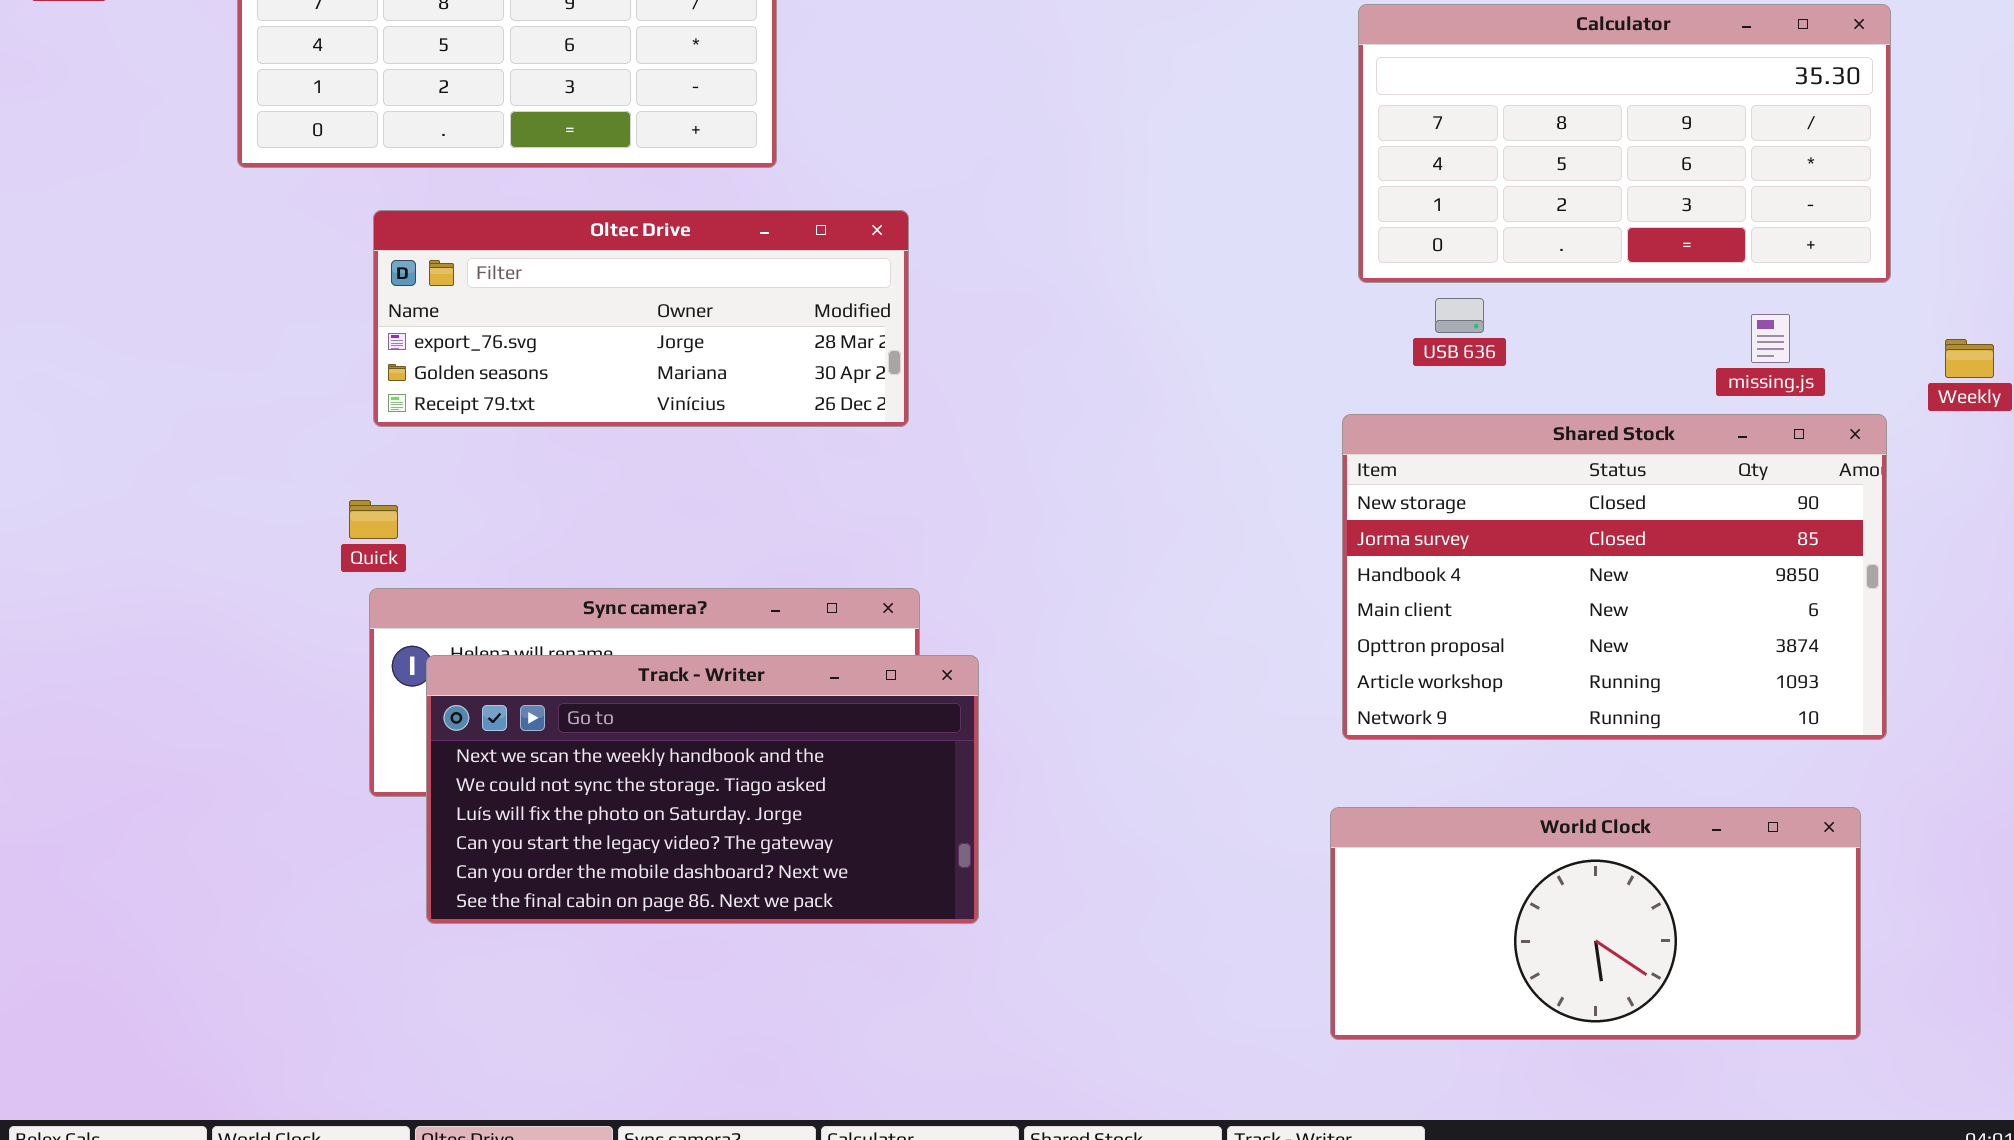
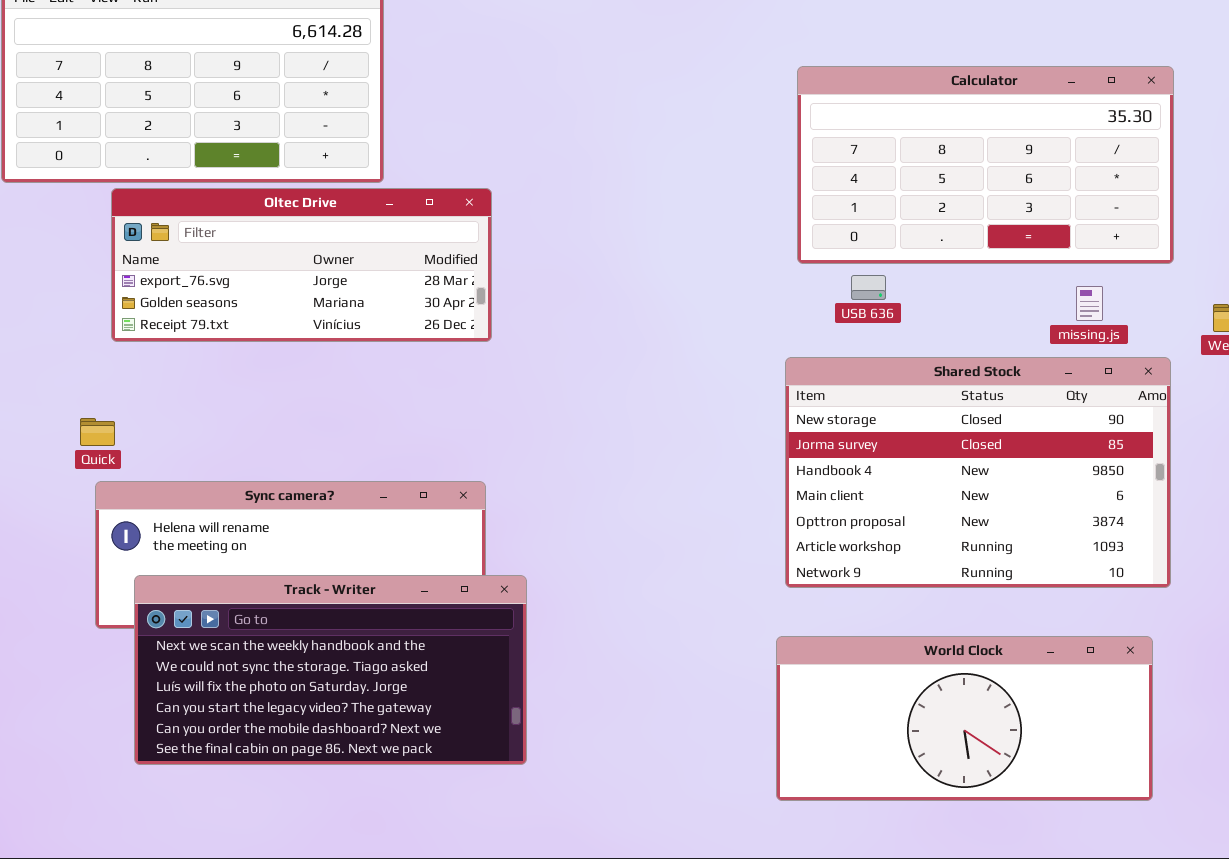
Oltec Drive: [373,210,909,427] -> [111,188,492,342], moved
Track - Writer: [426,655,979,924] -> [134,575,527,765], moved

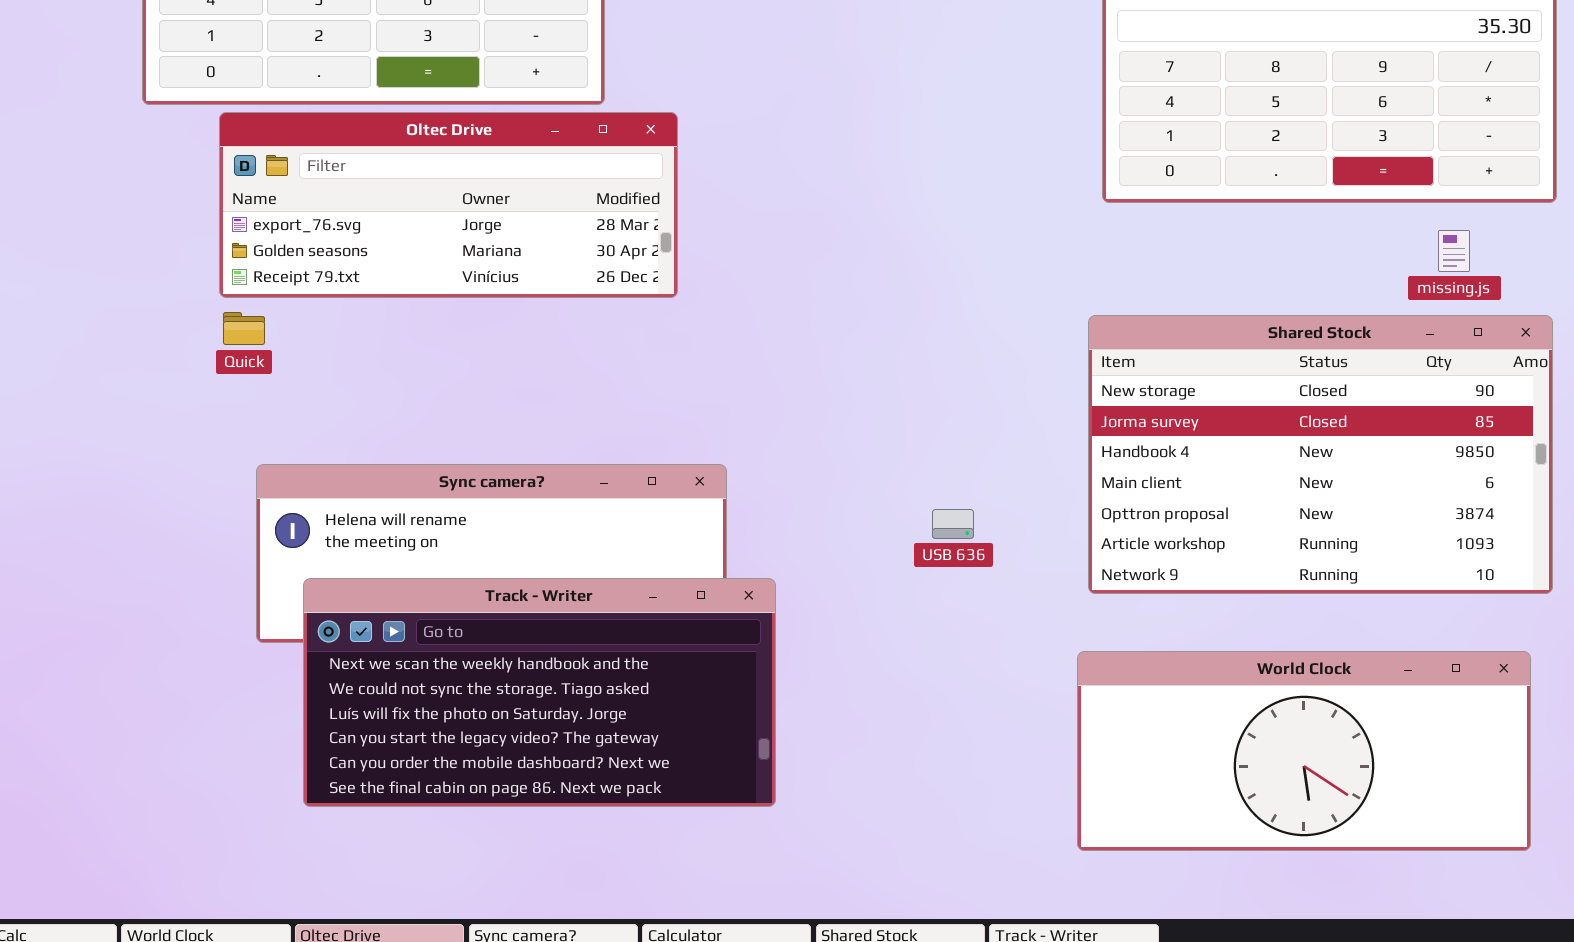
Oltec Drive: [111,188,492,342] -> [219,112,678,298], moved
USB 636: [851,275,886,300] -> [932,509,974,539], moved
Quick: [80,418,115,446] -> [223,312,265,345], moved

